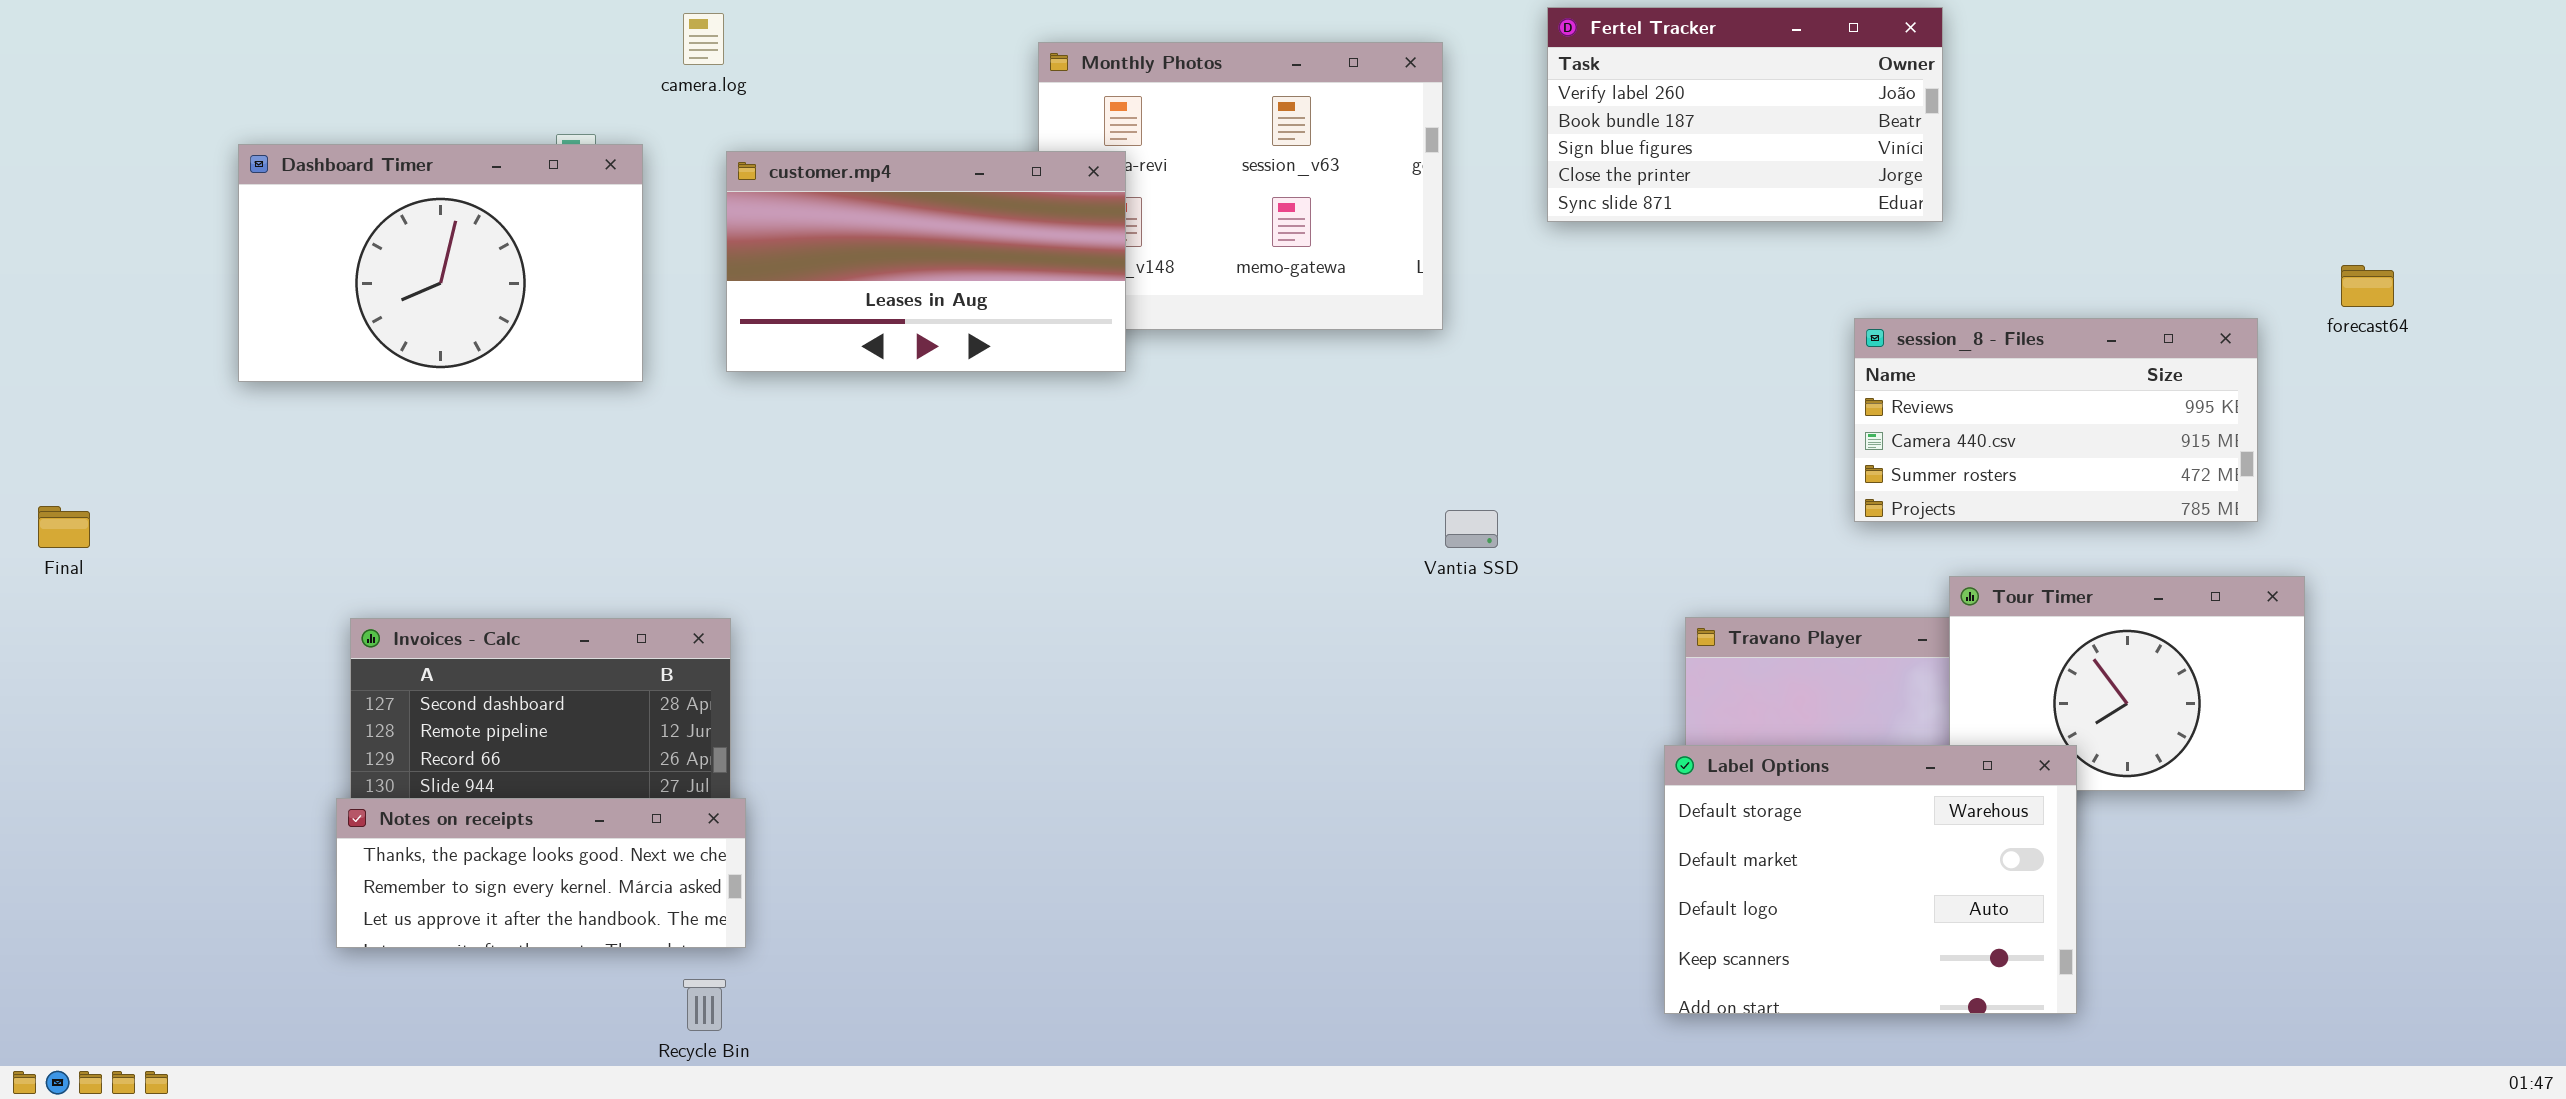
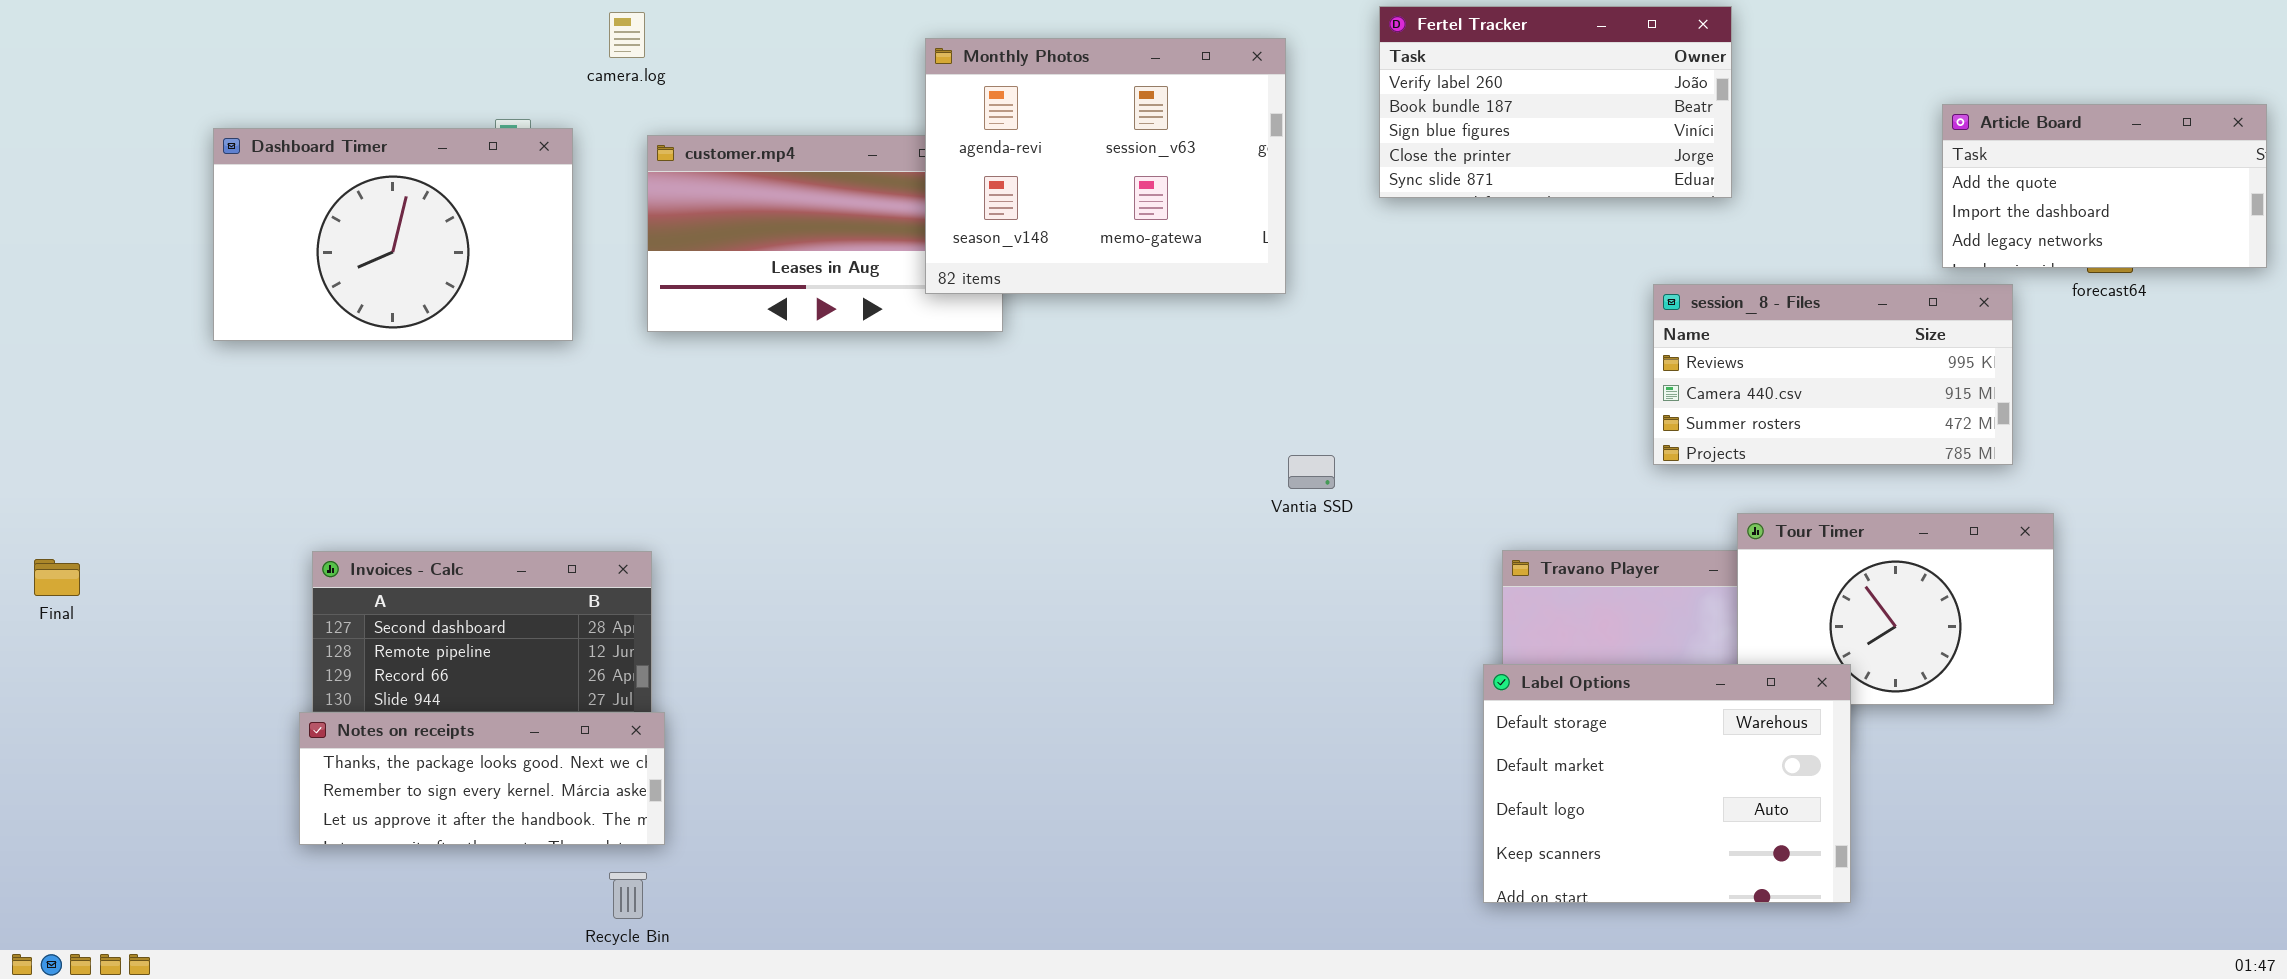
Monthly Photos: [1038,42,1443,330] -> [925,38,1286,294], raised
Article Board: none -> [1942,104,2267,268], opened
Final: [38,506,90,548] -> [34,559,80,596], moved

